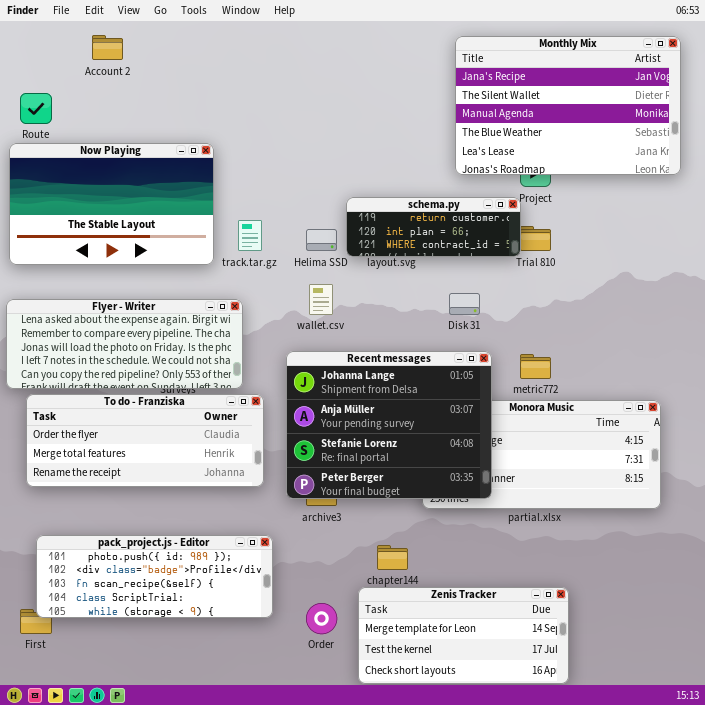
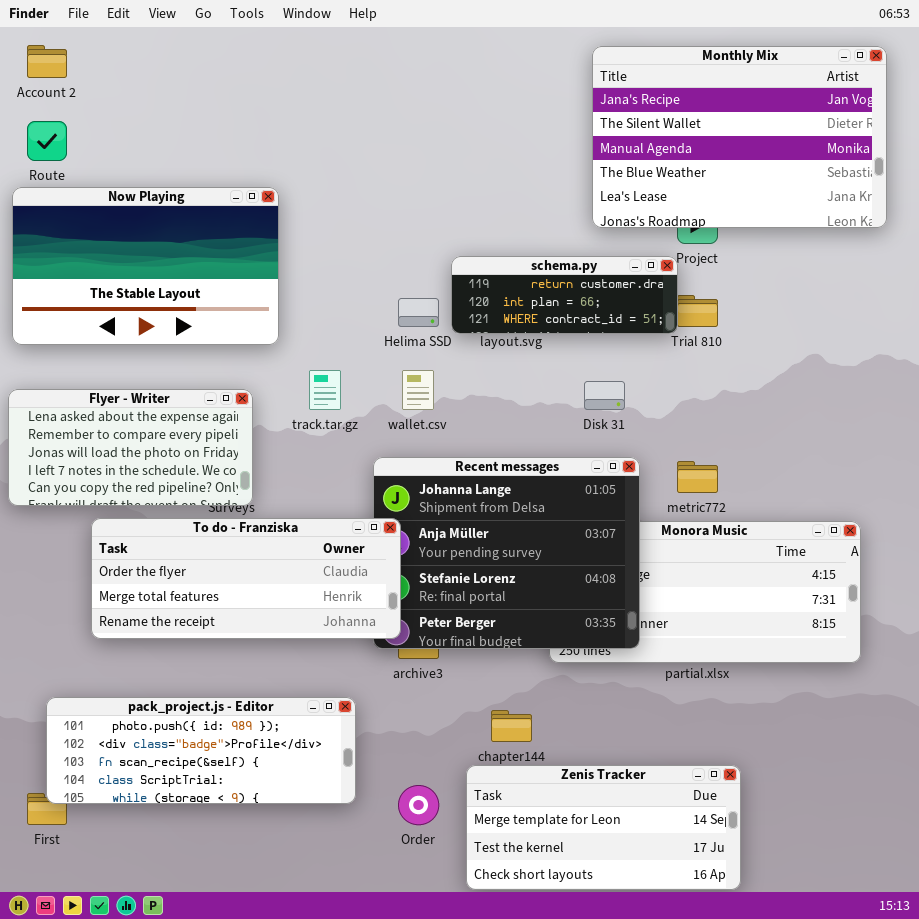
Account 2: [92,35,123,60] -> [27,45,67,78], moved
track.tar.gz: [238,220,262,251] -> [309,370,341,410], moved
Flyer - Writer: [6,299,243,389] -> [8,389,253,506], resized
To do - Franziska: [26,394,264,487] -> [91,518,401,639], moved

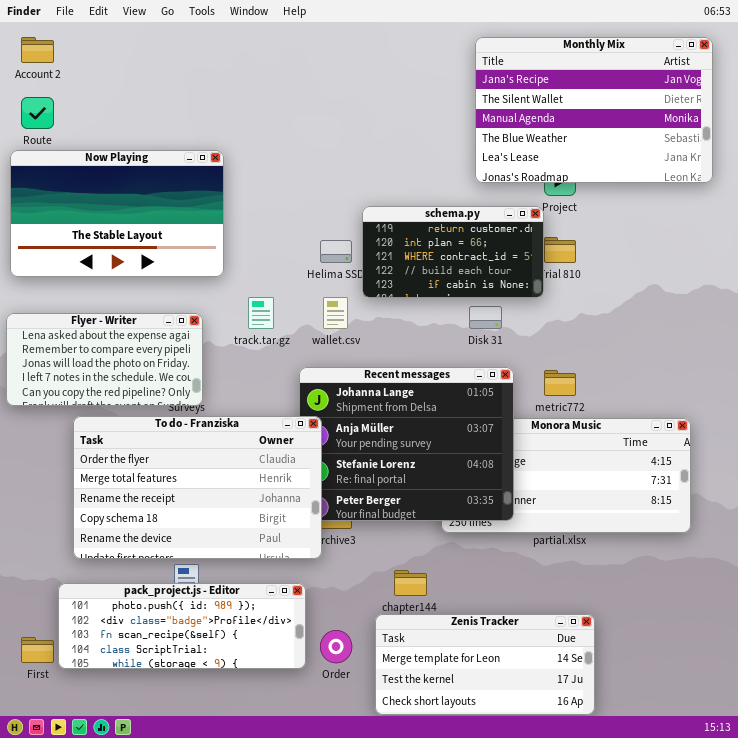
schema.py: [451,256,678,334] -> [362,206,544,298], resized
To do - Franziska: [91,518,401,639] -> [73,416,322,559], resized
pack_project.js - Editor: [46,697,356,804] -> [58,583,306,669], moved

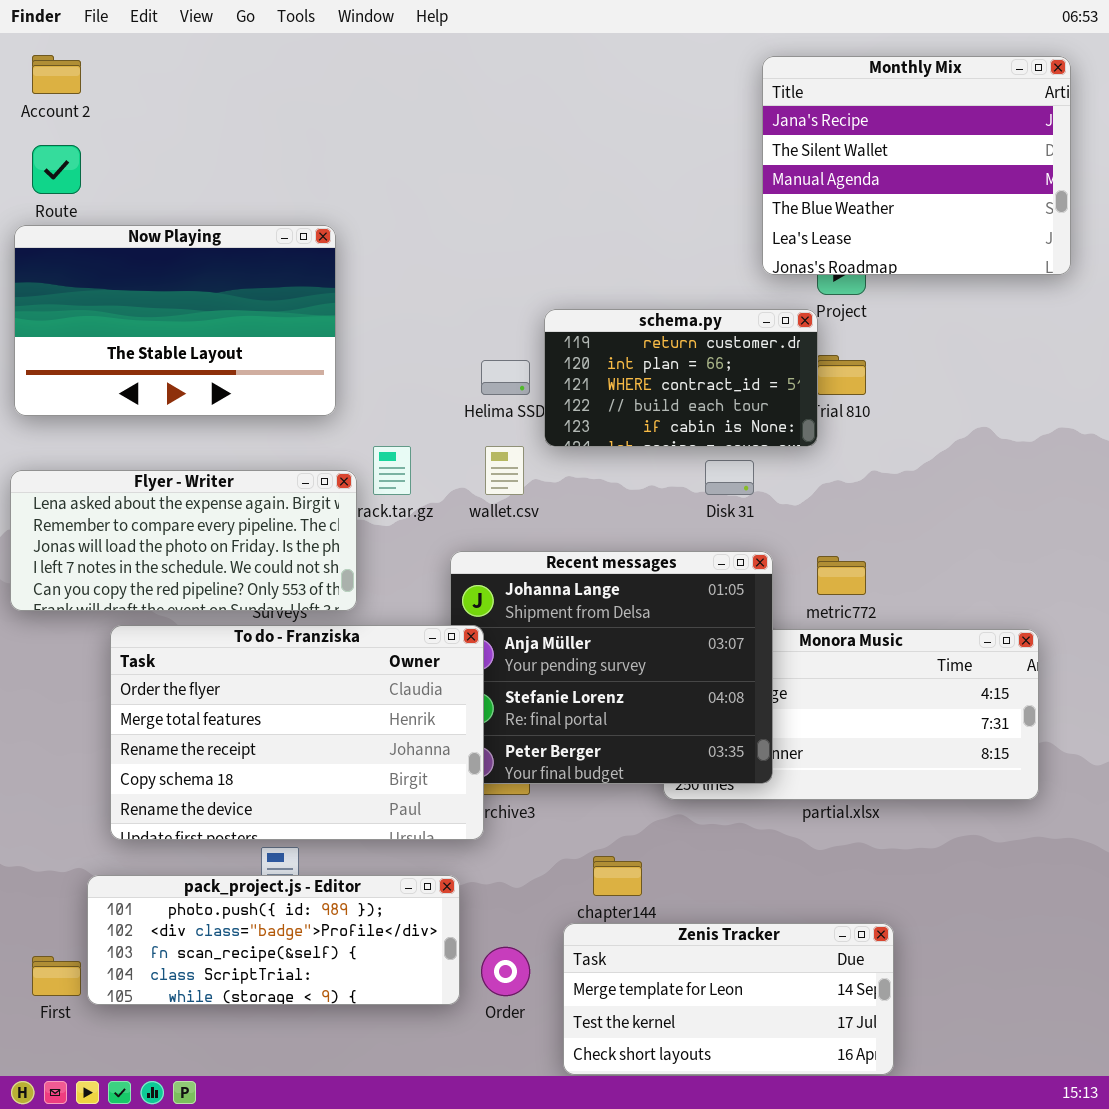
Monthly Mix: [475,37,713,183] -> [762,56,1071,275], resized
Flyer - Writer: [6,313,203,406] -> [10,470,357,611], resized

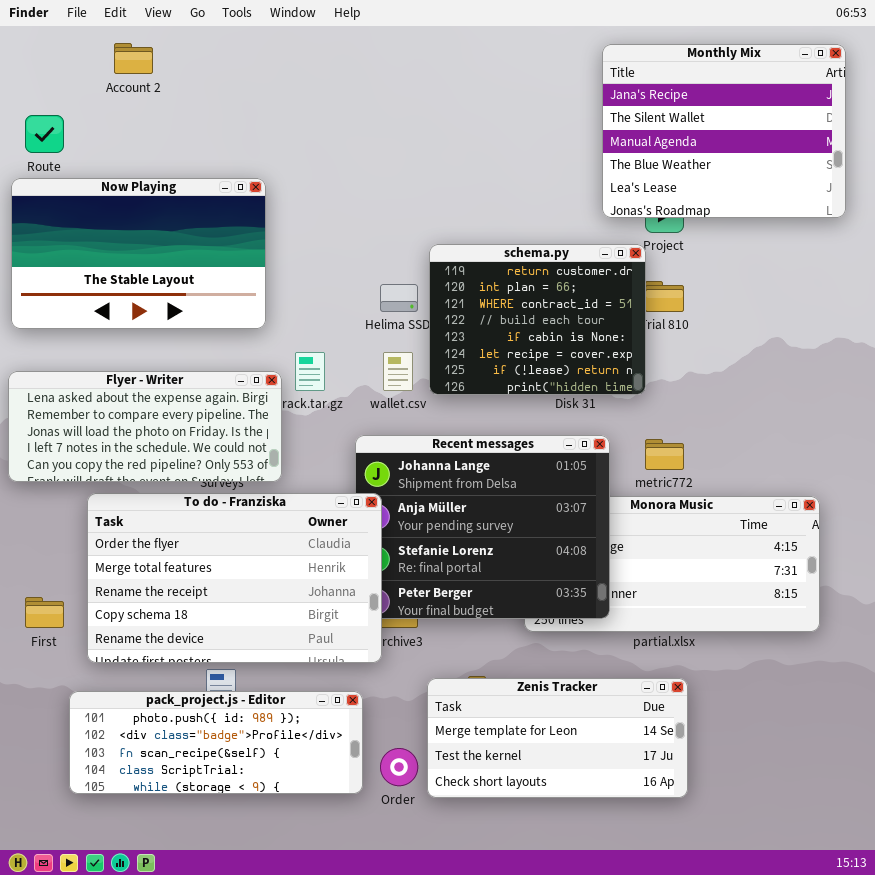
Account 2: [32,55,81,94] -> [114,43,153,74], moved
schema.py: [544,309,818,447] -> [429,244,646,395], resized
Zenis Tracker: [563,923,894,1075] -> [427,678,688,798], moved
First: [32,956,81,996] -> [25,597,64,628], moved

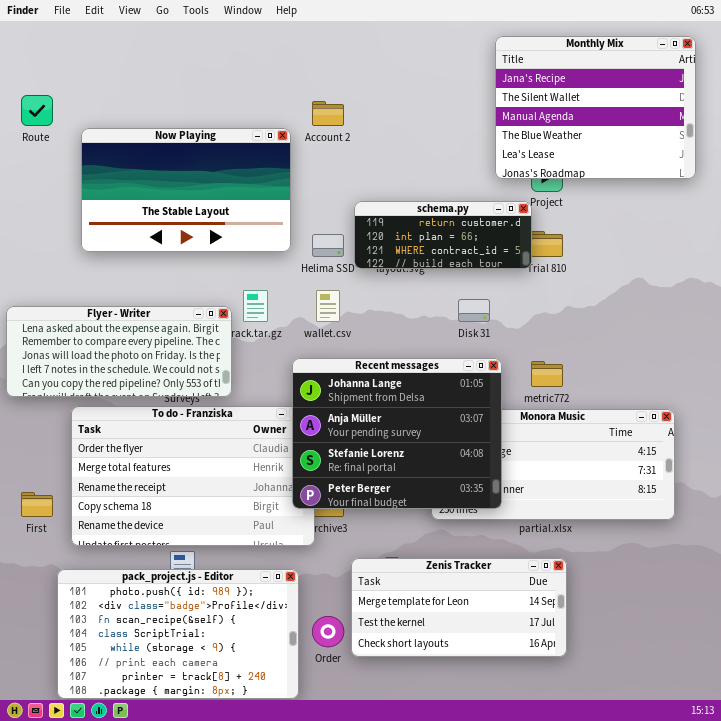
Account 2: [114,43,153,74] -> [312,101,344,126], moved
Now Playing: [11,178,266,329] -> [81,128,291,252], moved
schema.py: [429,244,646,395] -> [354,201,532,269], resized
Recent messages: [355,435,610,619] -> [292,358,502,509], raised
pack_project.js - Editor: [69,691,363,794] -> [57,569,299,699], resized

